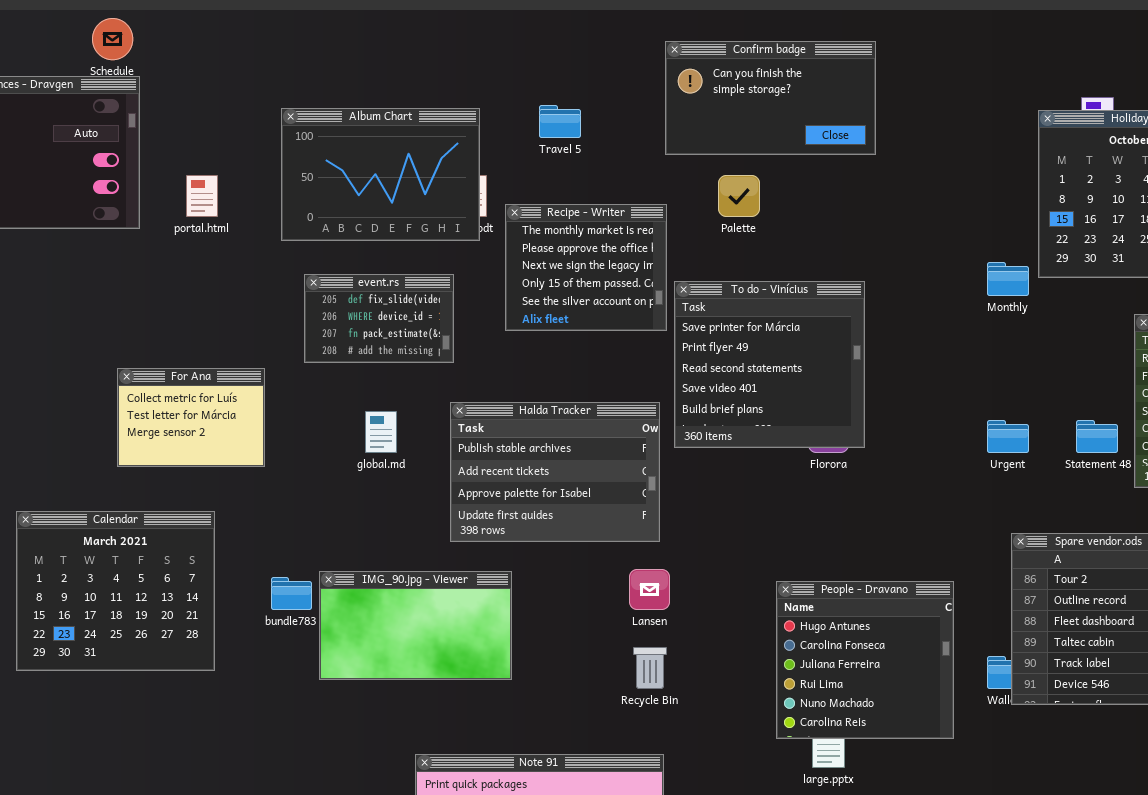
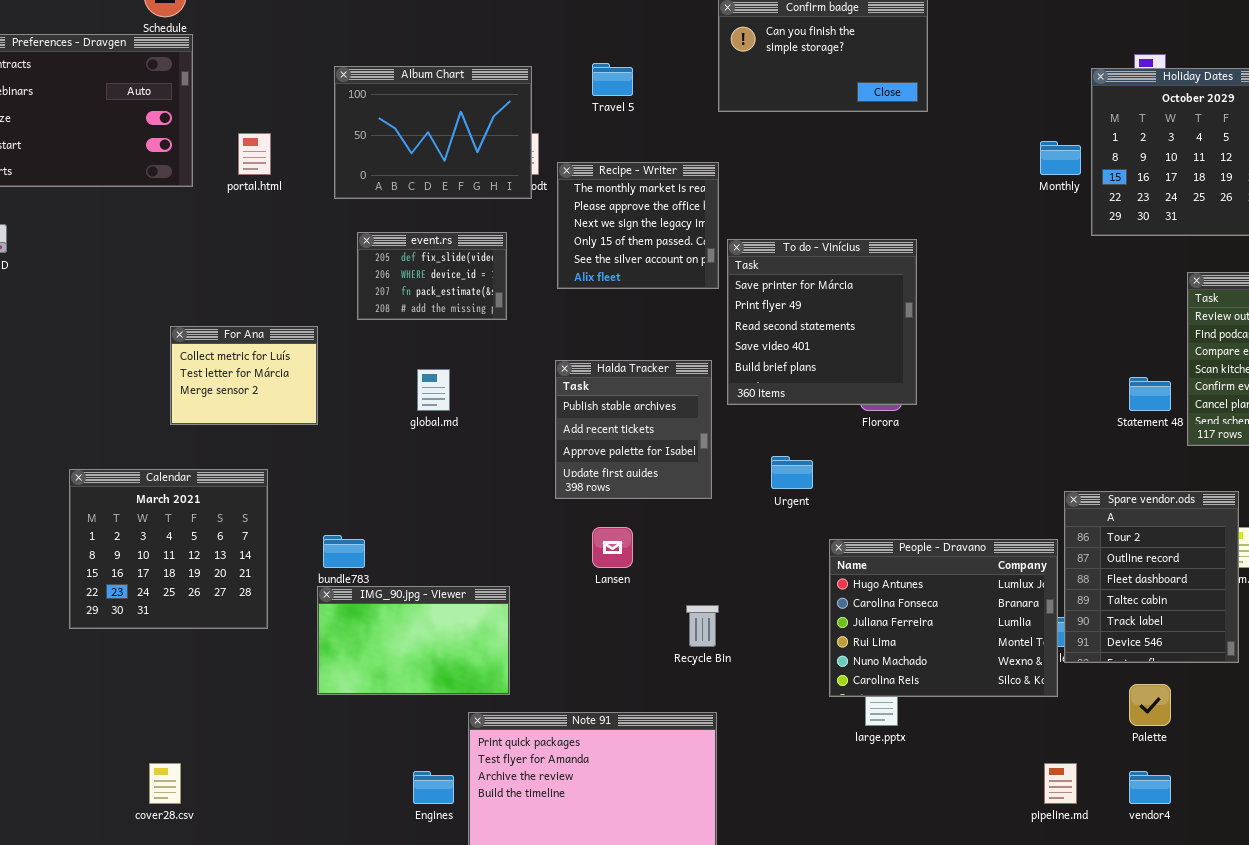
Palette: [718,175,760,217] -> [1129,684,1171,726], moved
Monthly: [987,262,1029,296] -> [1040,141,1081,175], moved
Halda Tracker: [450,402,660,542] -> [555,360,712,499], resized
Urgent: [987,420,1029,453] -> [771,456,813,489], moved
Lansen: [629,569,670,610] -> [592,527,633,568], moved
IMG_90.jpg - Viewer: [319,571,512,680] -> [317,586,510,695], moved
People - Dravano: [776,581,954,739] -> [829,539,1058,697], resized

